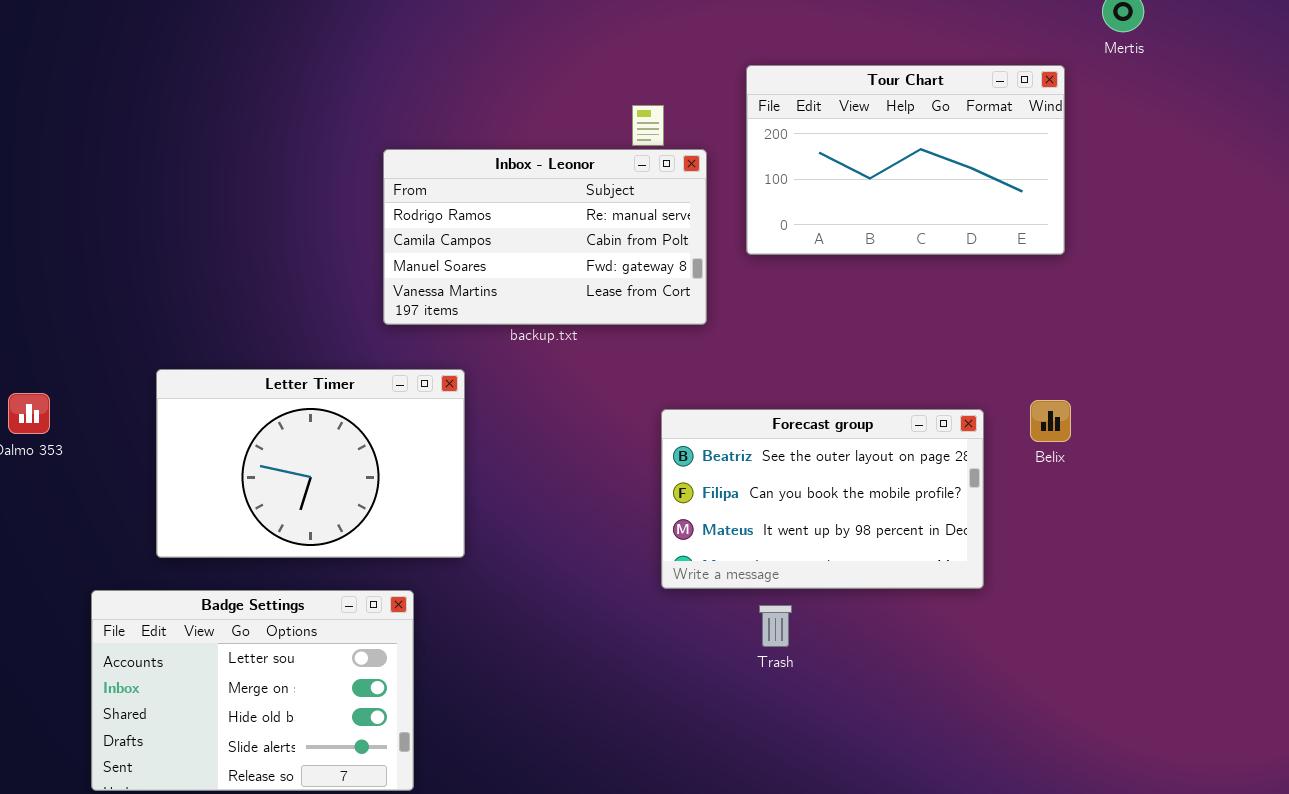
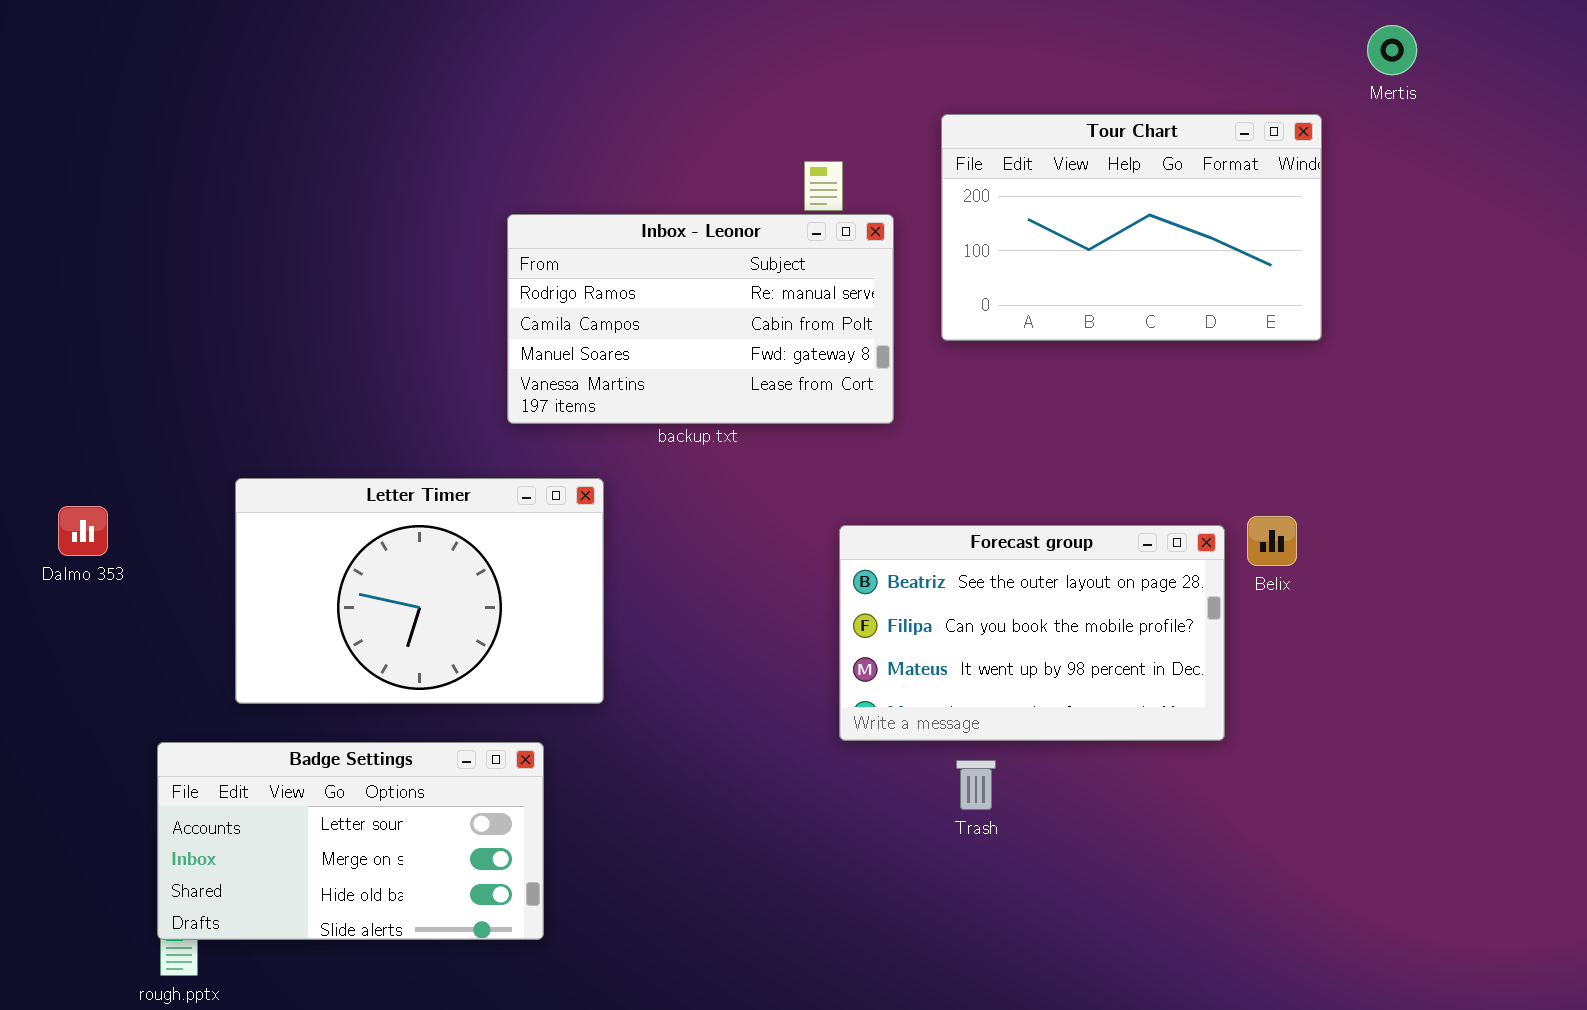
Belix: [1030,400,1071,442] -> [1247,516,1297,566], moved
Badge Settings: [91,590,414,791] -> [157,742,544,940], resized

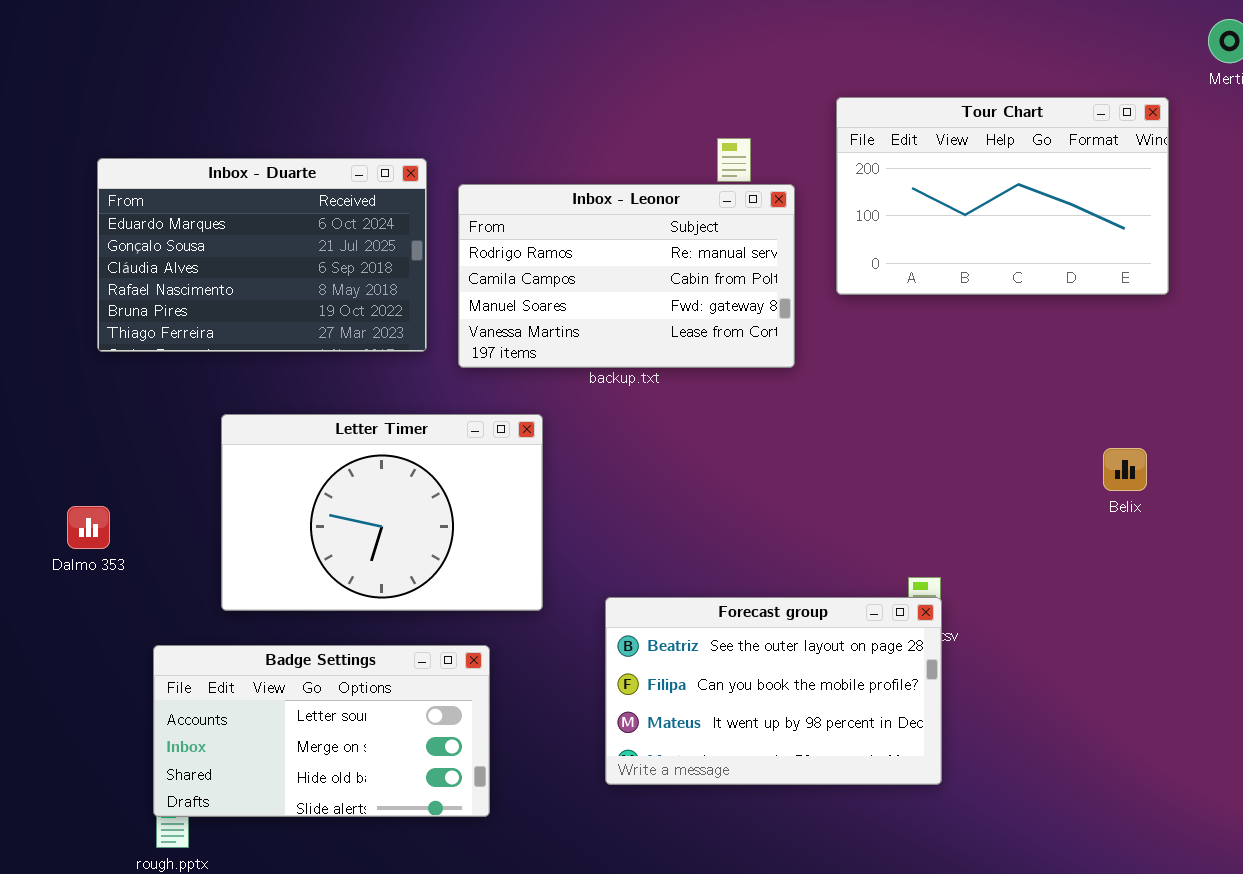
Inbox - Duarte: none -> [97,158,427,352], opened
Dalmo 353: [58,506,108,556] -> [67,506,110,549], moved
Forecast group: [839,525,1225,741] -> [605,597,942,785], moved

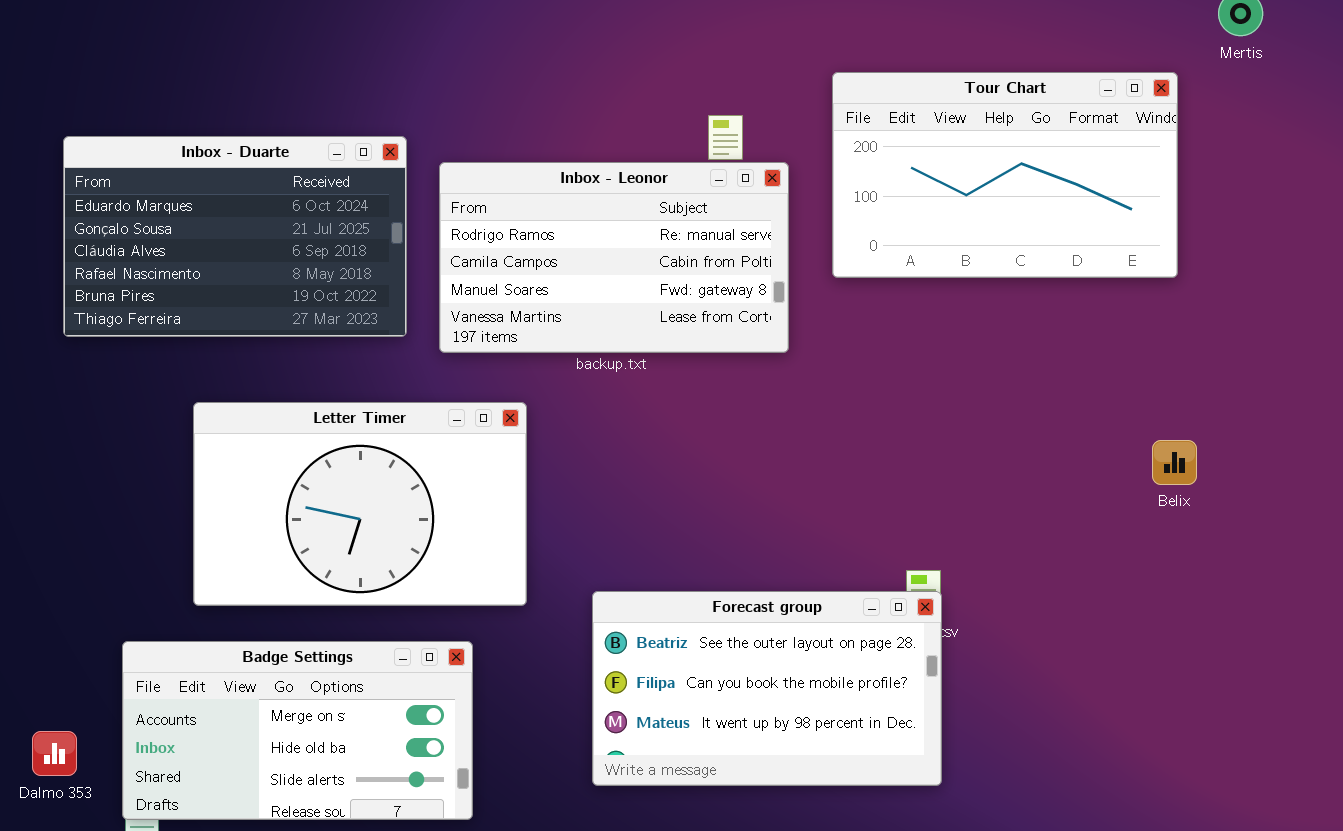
Belix: [1103,448,1147,491] -> [1152,440,1197,485], moved
Dalmo 353: [67,506,110,549] -> [32,731,77,776], moved
Badge Settings: [153,645,490,817] -> [122,641,473,820], scrolled down 1 row

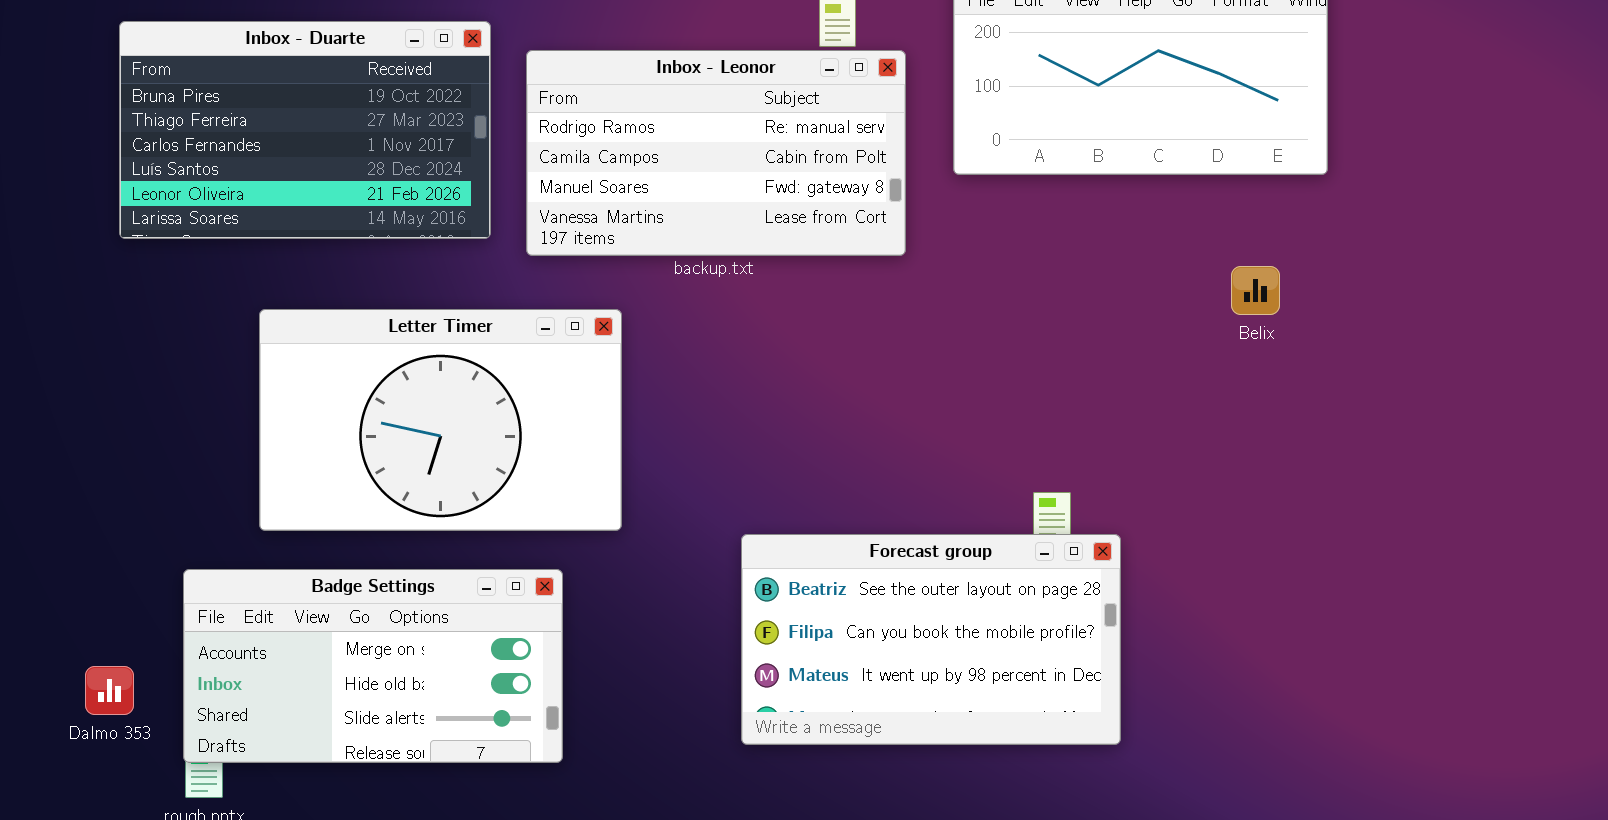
Inbox - Duarte: [63,136,407,337] -> [119,21,491,239], scrolled down 4 rows
Belix: [1152,440,1197,485] -> [1231,266,1280,315], moved
Forecast group: [592,591,942,786] -> [741,534,1121,745], moved

